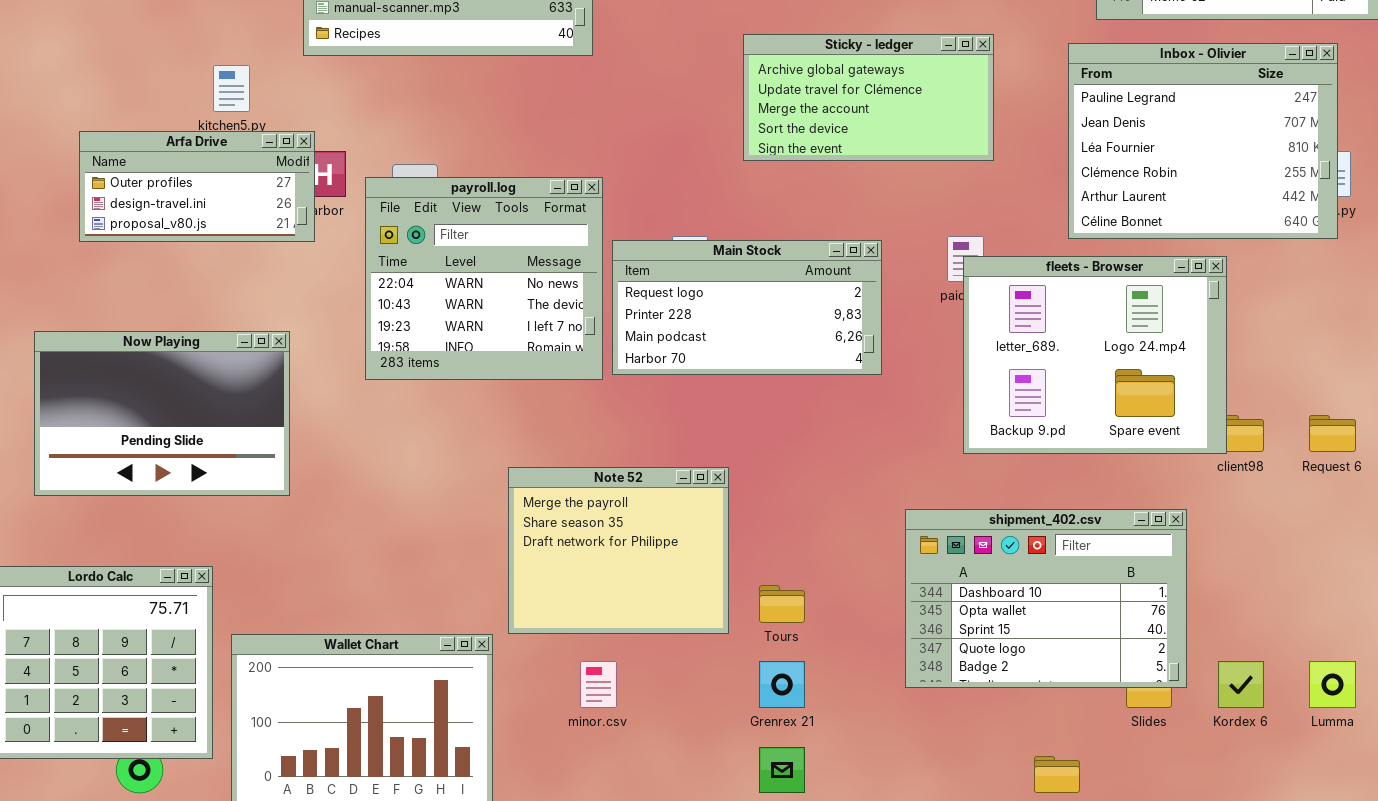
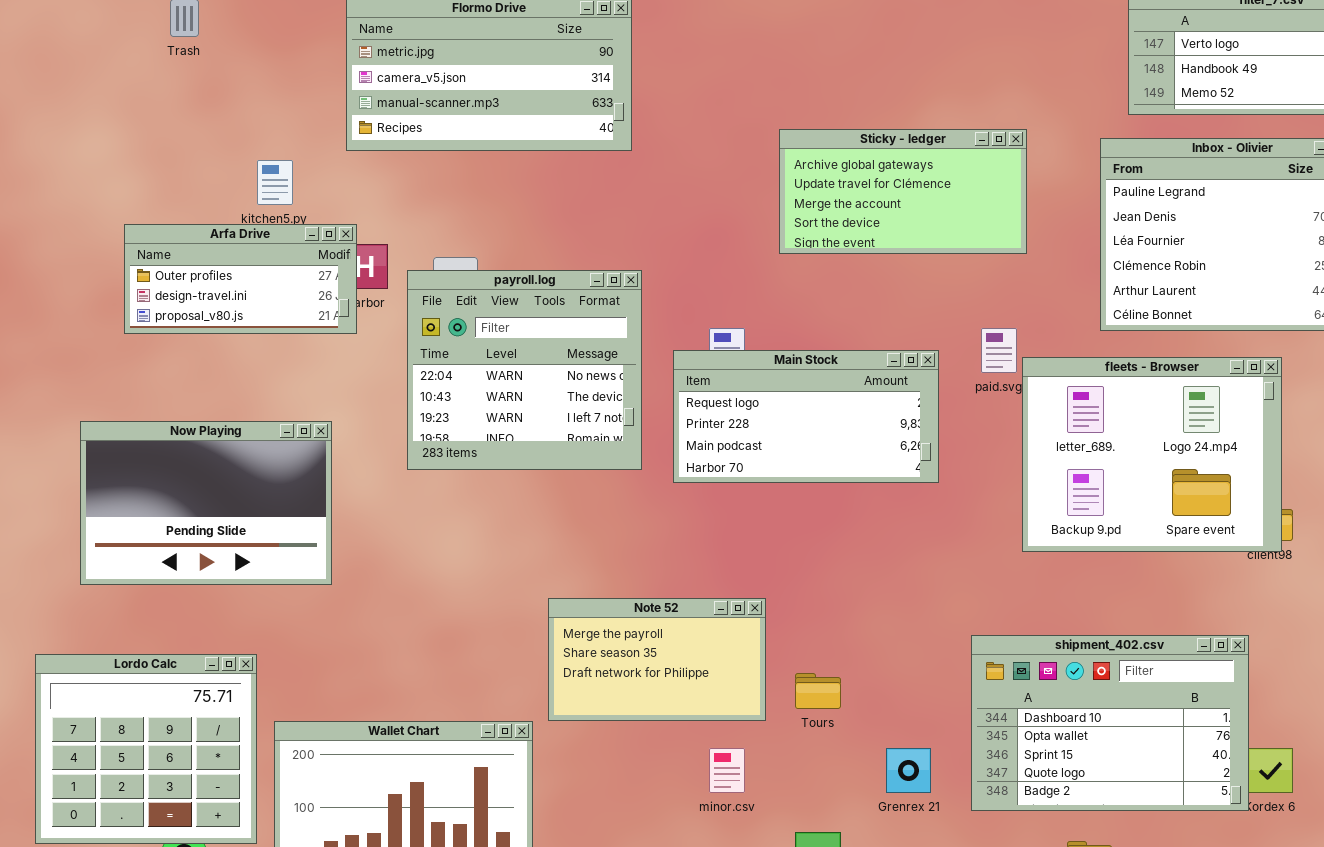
Main Stock: [612,240,882,375] -> [673,350,939,483], moved
fleets - Browser: [963,256,1227,454] -> [1022,357,1282,552], moved
Note 52: [508,467,729,634] -> [548,598,766,721], resized
shipment_402.csv: [905,509,1187,688] -> [971,635,1249,811], moved
minor.csv: [580,661,617,708] -> [709,748,745,793], moved
Grenrex 21: [759,661,805,708] -> [886,748,931,793], moved

